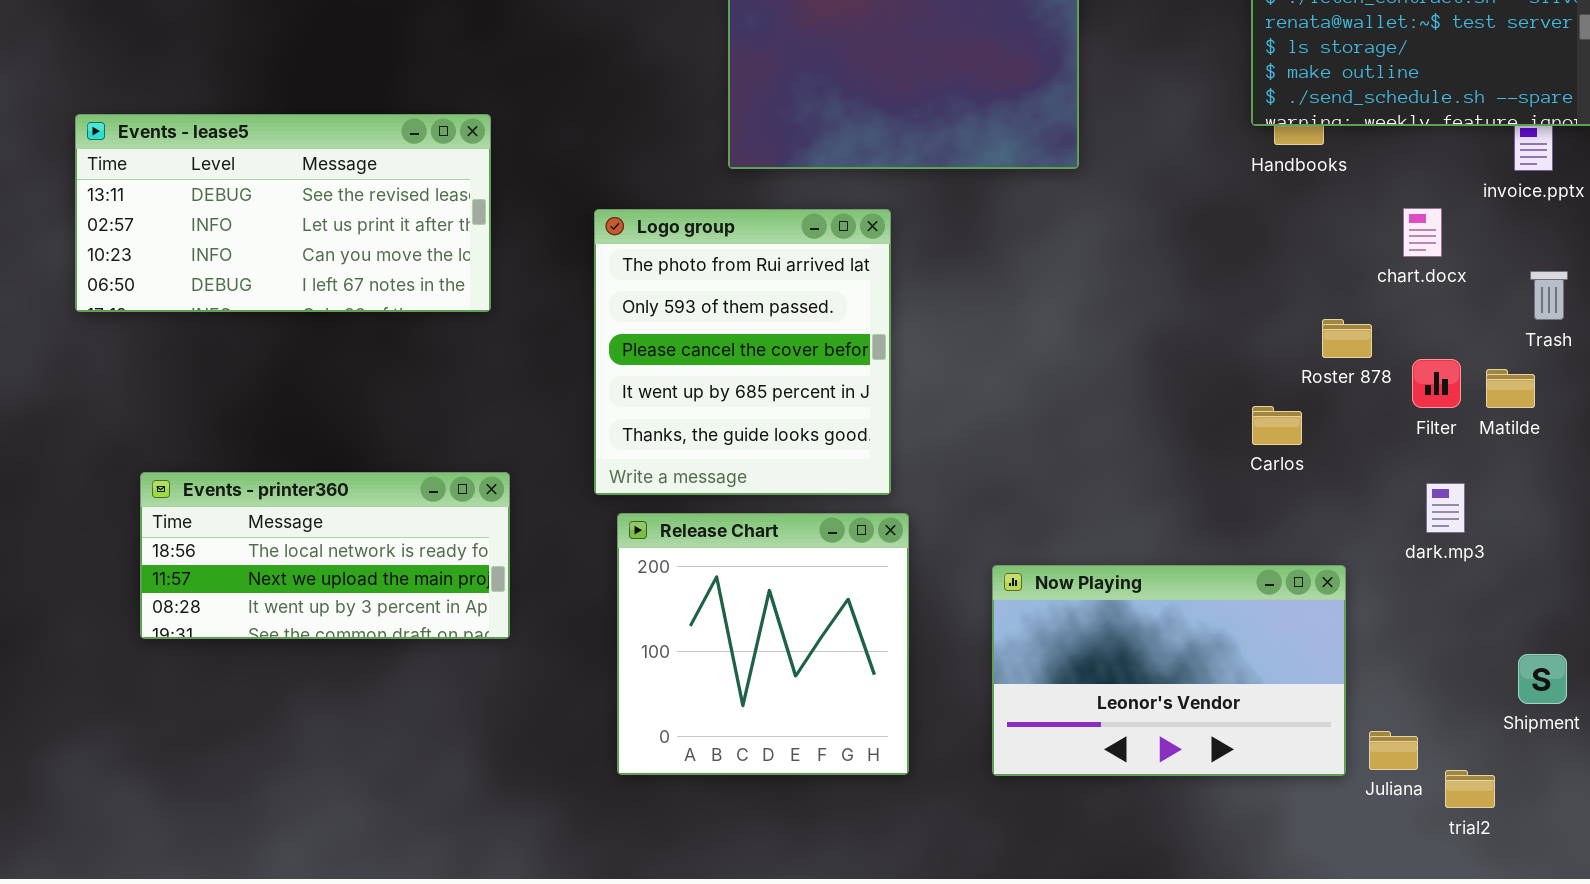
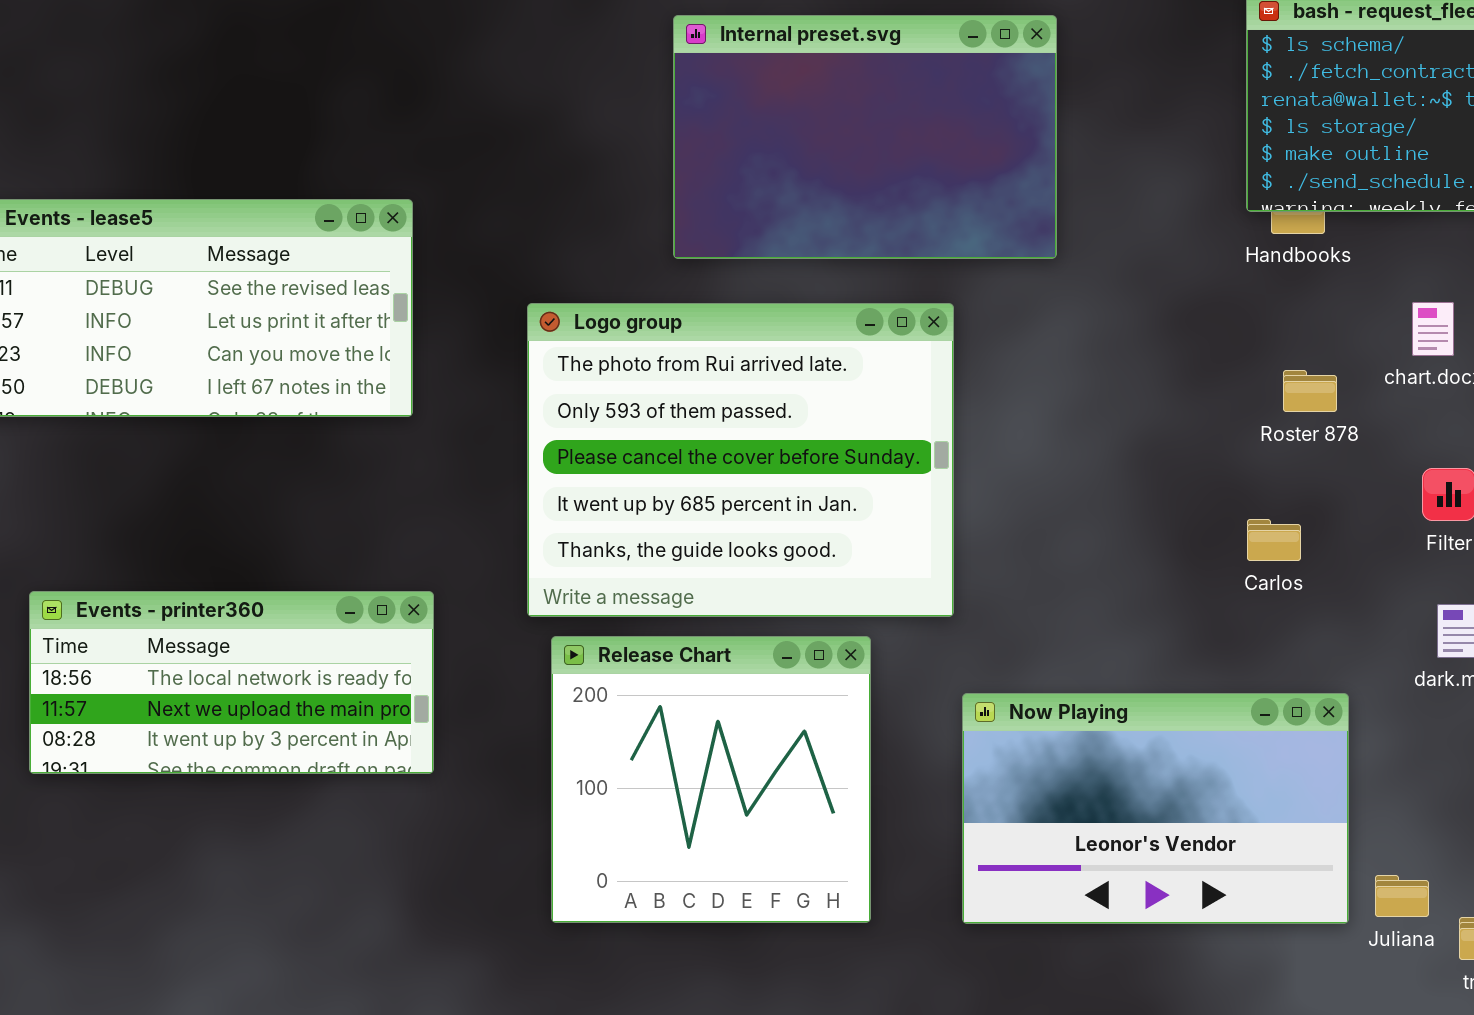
Logo group: [594,209,891,495] -> [527,303,954,617], resized
Roster 878: [1322,319,1372,358] -> [1283,370,1337,412], moved

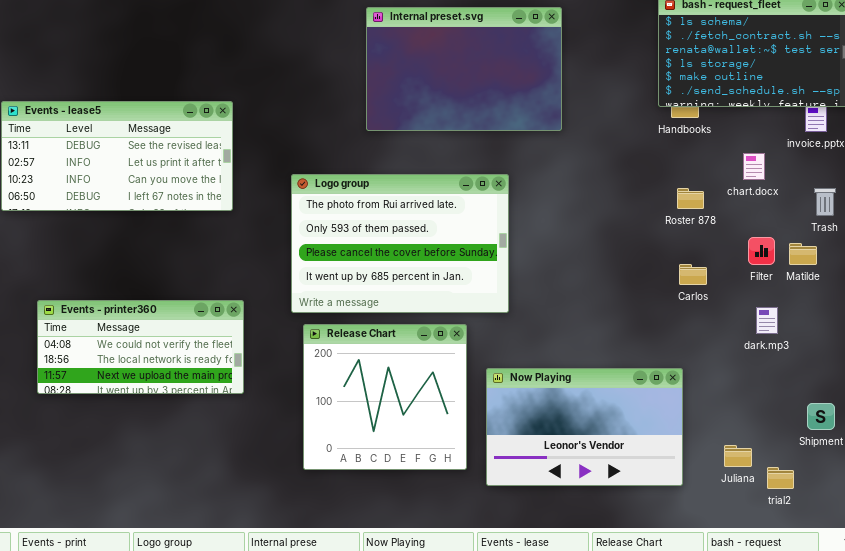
Logo group: [527,303,954,617] -> [291,174,509,313], resized
Carlos: [1247,519,1301,561] -> [679,264,707,285], moved
Events - printer360: [29,591,434,774] -> [37,300,244,394], scrolled up 1 row
Now Playing: [962,693,1349,924] -> [486,368,683,486], moved

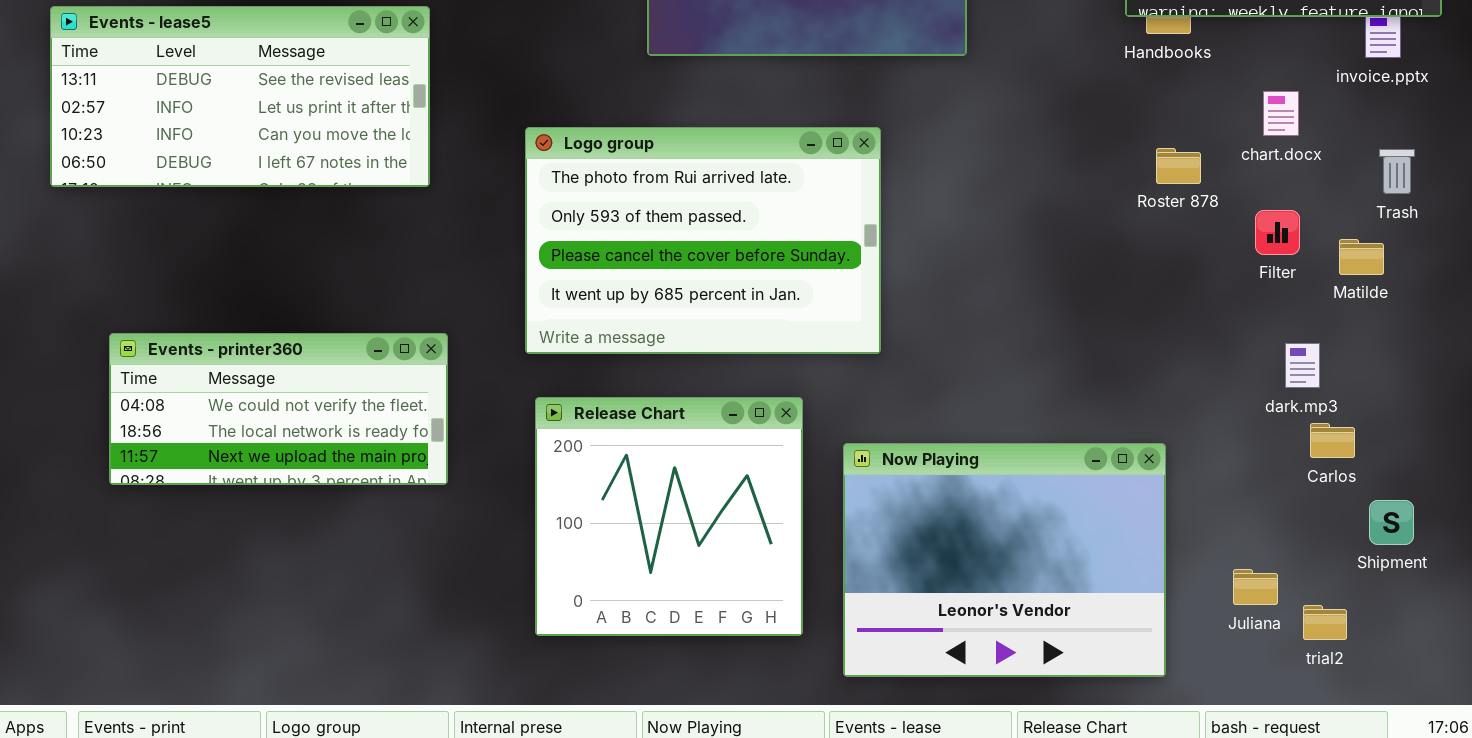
Filter: [748,237,775,265] -> [1255,210,1300,255], moved
Carlos: [679,264,707,285] -> [1310,423,1355,458], moved
Release Chart: [303,324,467,470] -> [535,397,803,636], moved
Now Playing: [486,368,683,486] -> [843,443,1166,677], resized

